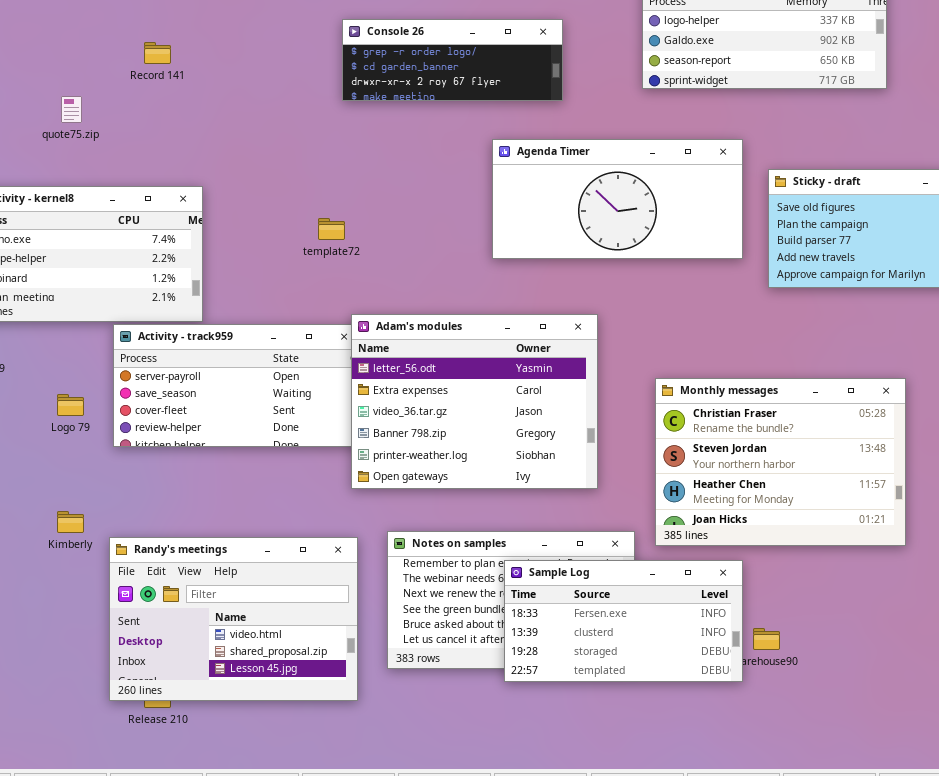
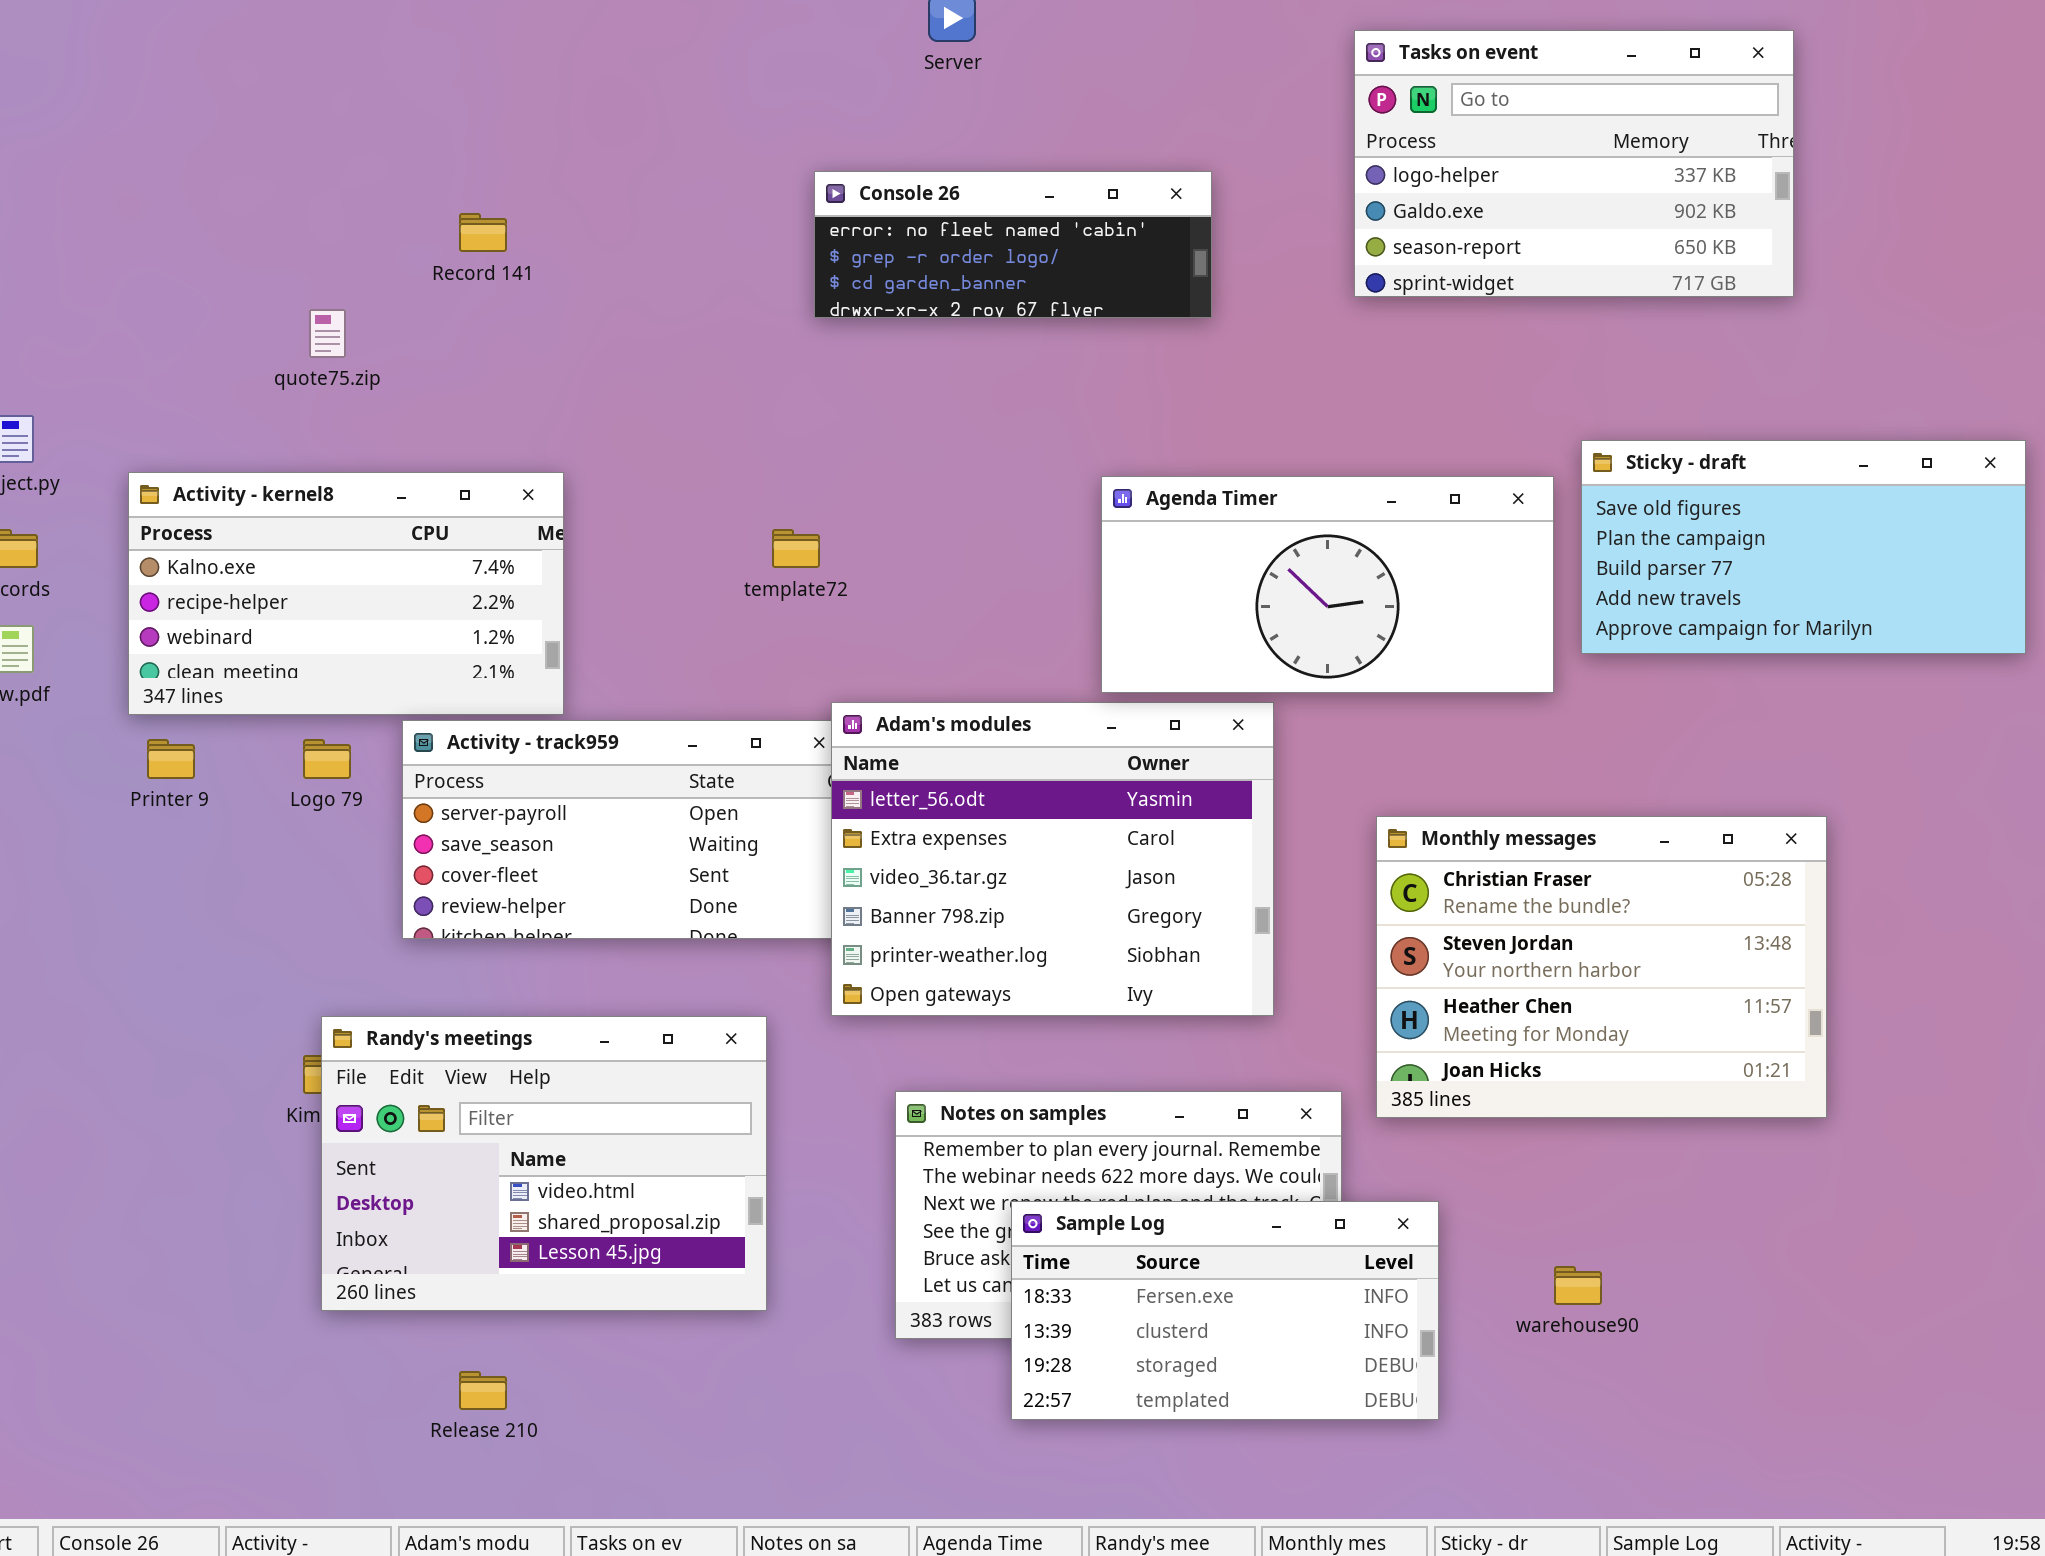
Console 26: [342,19,563,101] -> [814,171,1212,318], scrolled up 1 row
Agenda Timer: [492,139,743,259] -> [1101,476,1554,693], moved
Logo 79: [57,394,84,416] -> [303,739,351,779], moved
Randy's meetings: [109,537,358,701] -> [321,1016,767,1311], moved
Sample Log: [504,560,743,682] -> [1011,1201,1439,1420], moved

